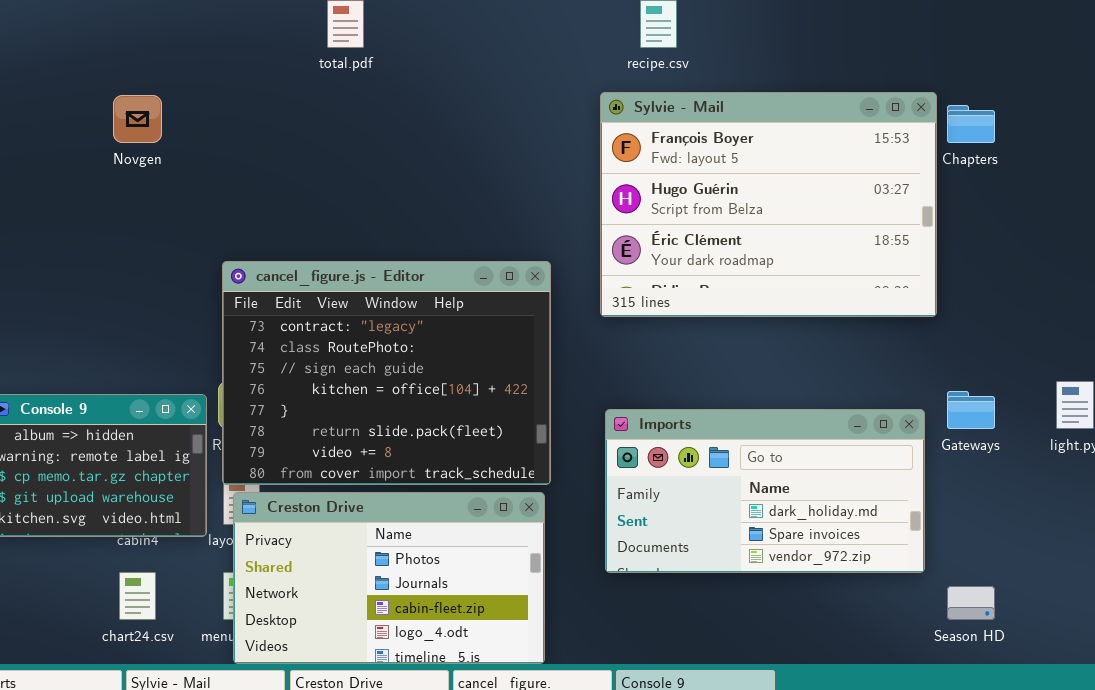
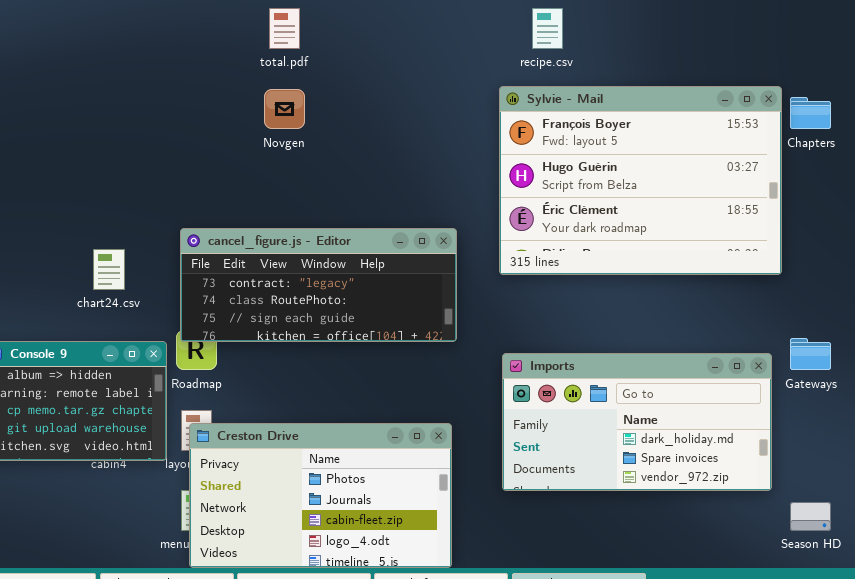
Novgen: [113,95,162,143] -> [264,89,305,129], moved
cancel_figure.js - Editor: [222,261,551,485] -> [180,228,457,342], resized
chart24.csv: [119,572,156,620] -> [93,249,125,290], moved

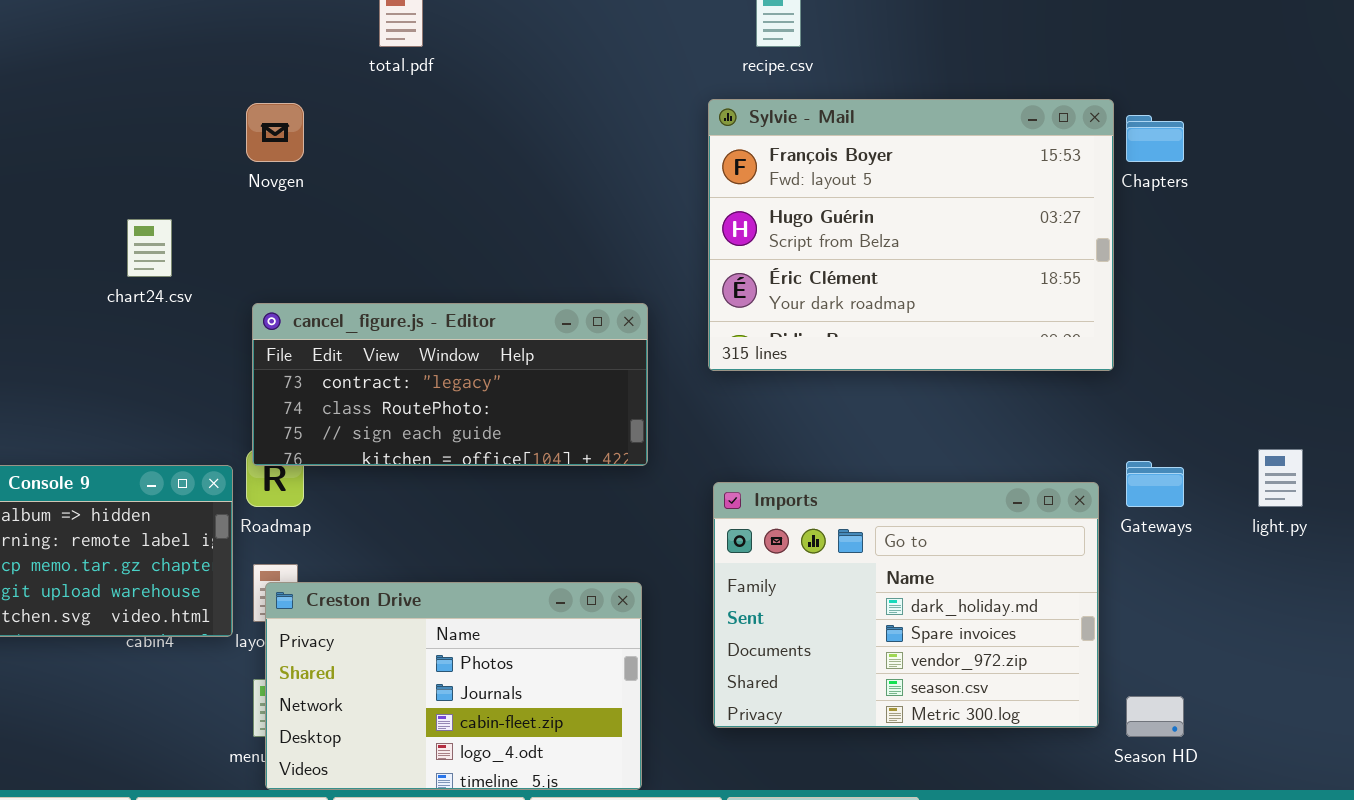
Novgen: [264,89,305,129] -> [246,103,304,162], moved
chart24.csv: [93,249,125,290] -> [127,219,172,277], moved
Imports: [502,353,772,491] -> [713,482,1099,728], resized

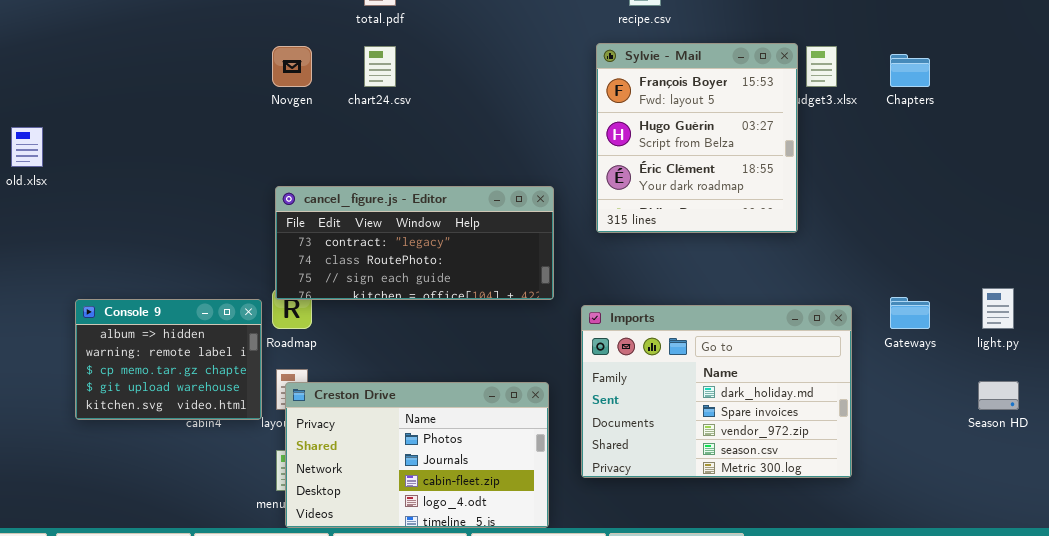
Sylvie - Mail: [708,99,1114,371] -> [596,43,798,233], resized
chart24.csv: [127,219,172,277] -> [364,46,396,87], moved
Imports: [713,482,1099,728] -> [581,305,852,478], moved
Season HD: [1126,696,1184,737] -> [978,381,1019,410], moved

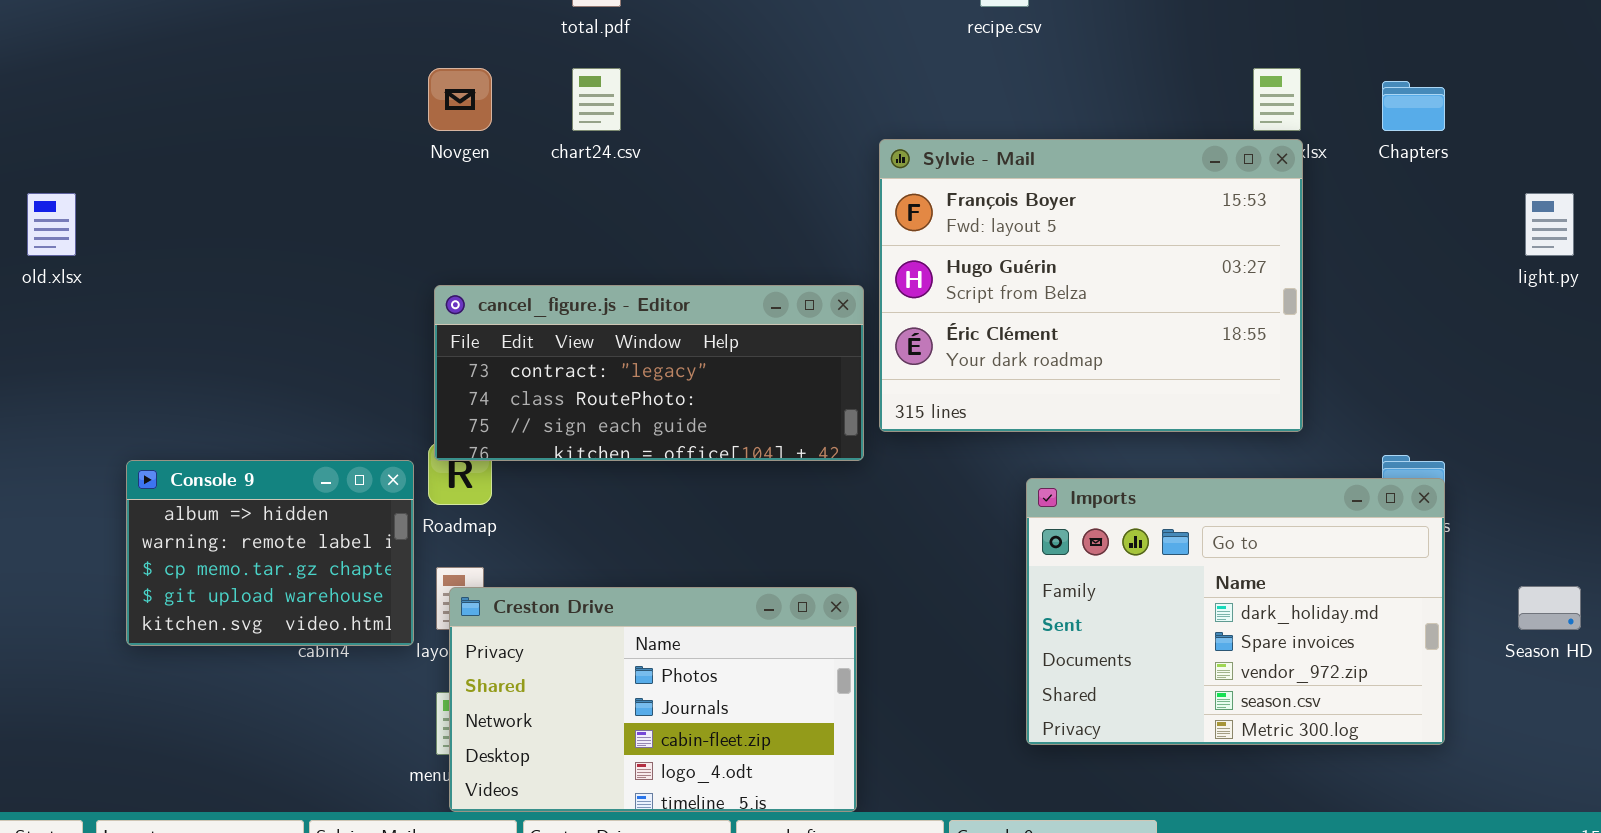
Sylvie - Mail: [596,43,798,233] -> [879,139,1303,432], moved, resized
light.py: [982,288,1014,329] -> [1525,193,1574,256], moved
Imports: [581,305,852,478] -> [1026,478,1445,745], moved

